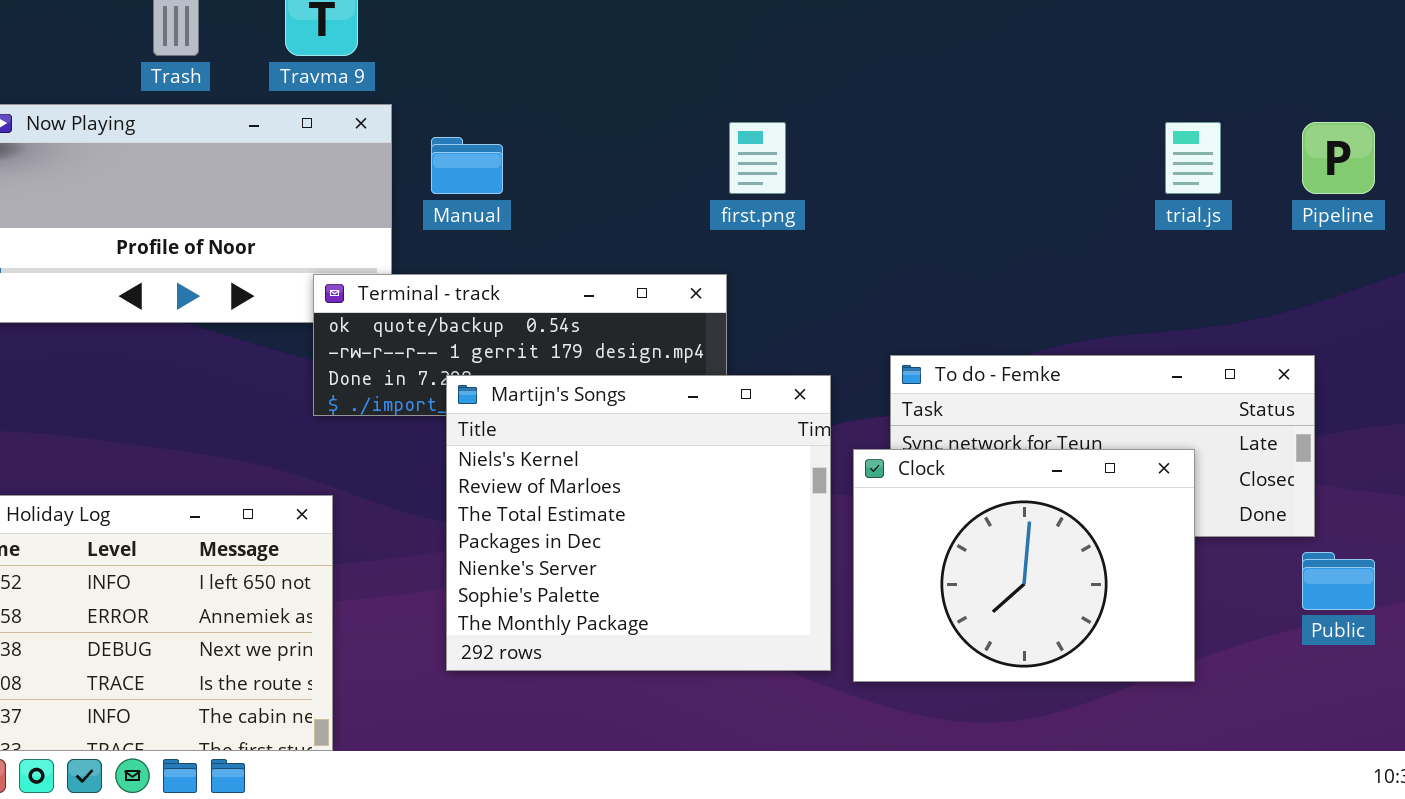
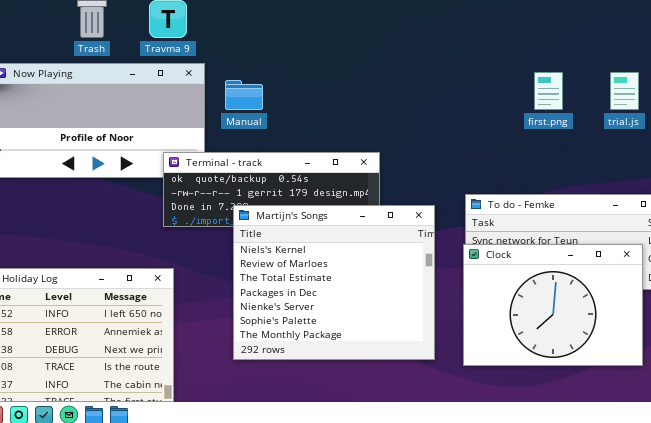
first.png: [729,122,786,194] -> [534,72,563,110], moved
Clock: [853,449,1195,682] -> [463,244,643,366], moved

